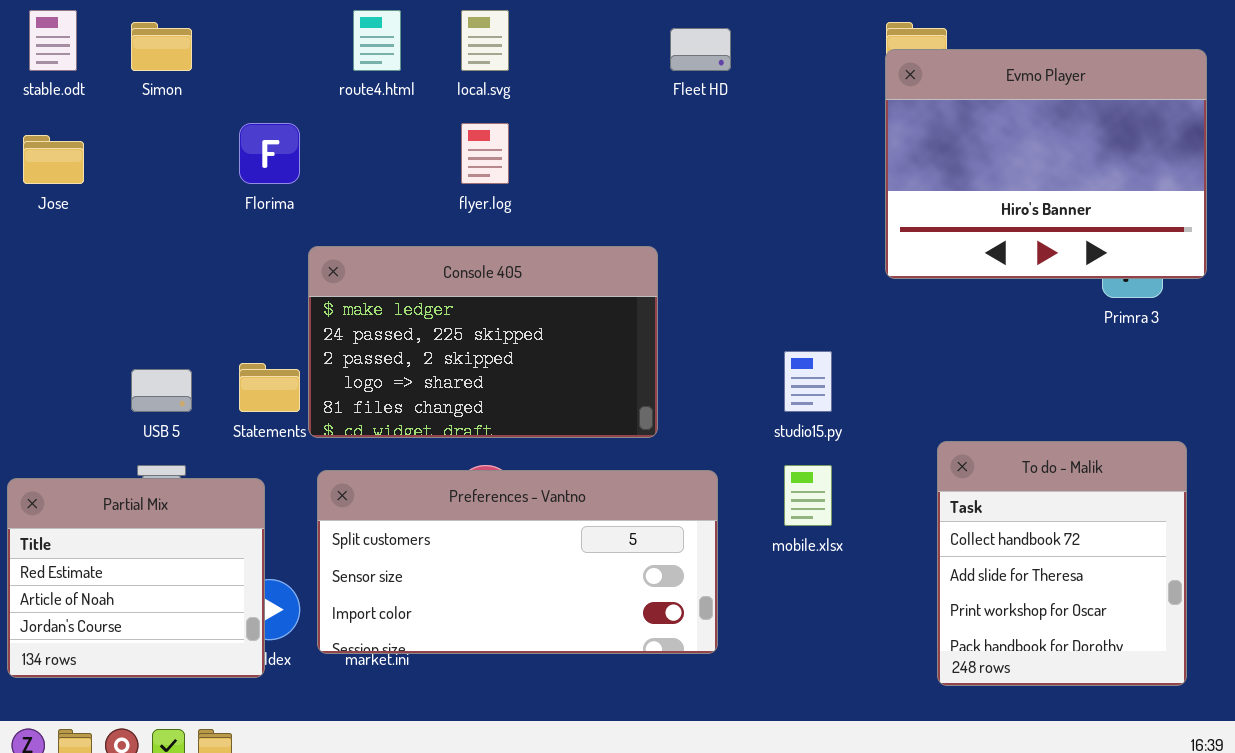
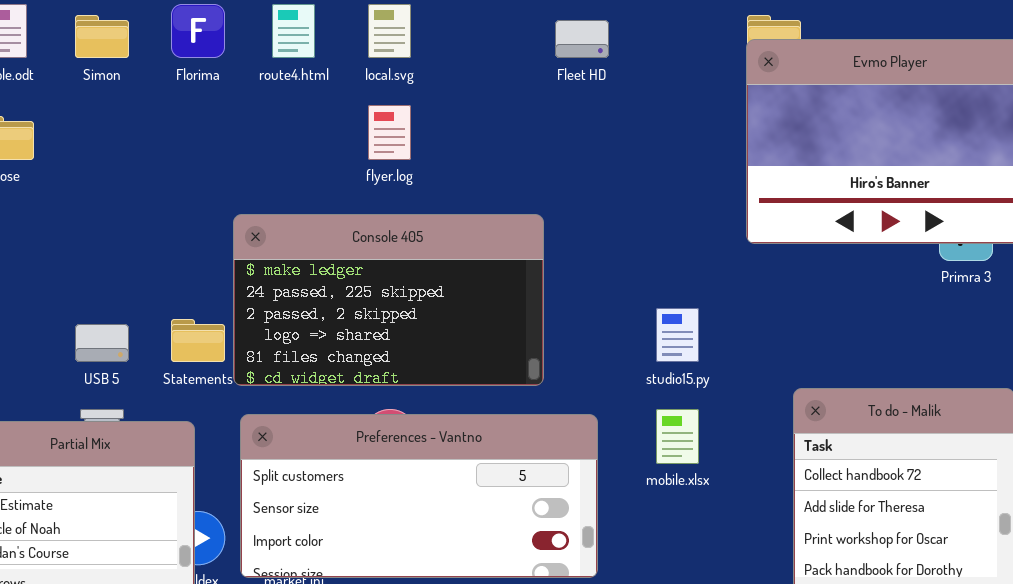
Florima: [239,123,300,184] -> [171,4,225,58], moved

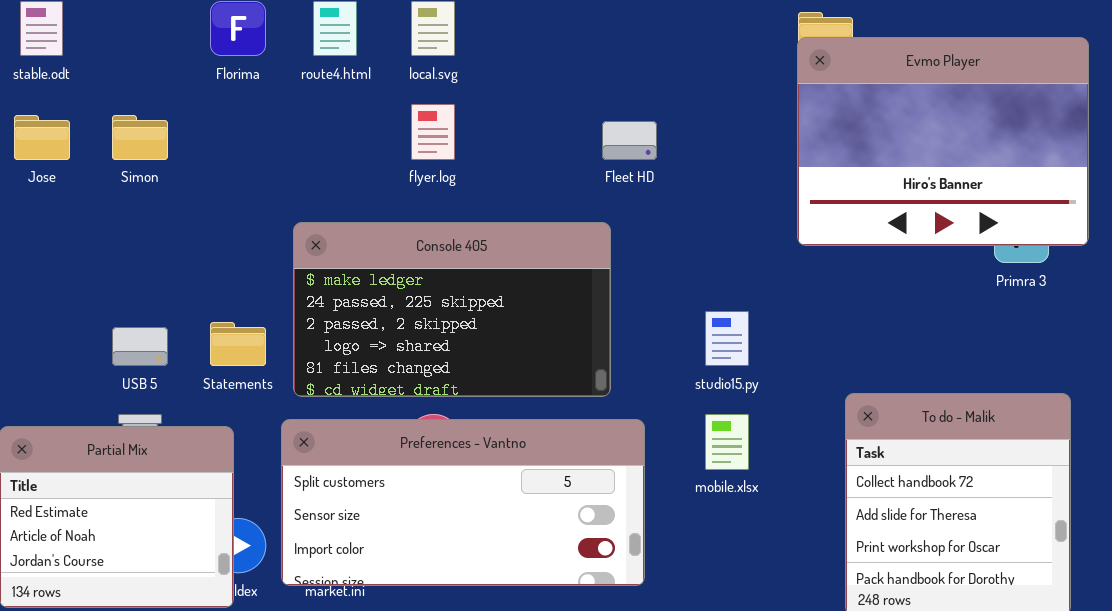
Simon: [75,15,129,58] -> [112,115,168,160], moved
Fleet HD: [555,20,609,58] -> [602,121,657,160], moved
Console 405: [233,214,544,386] -> [293,222,611,397], moved

